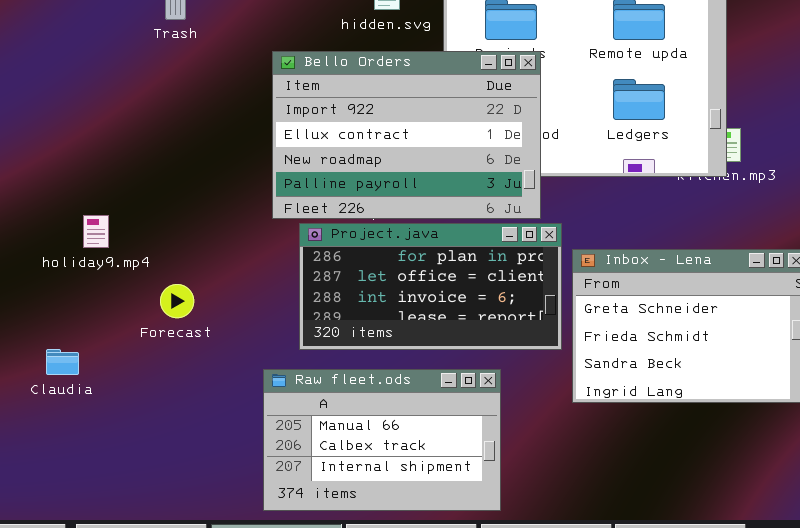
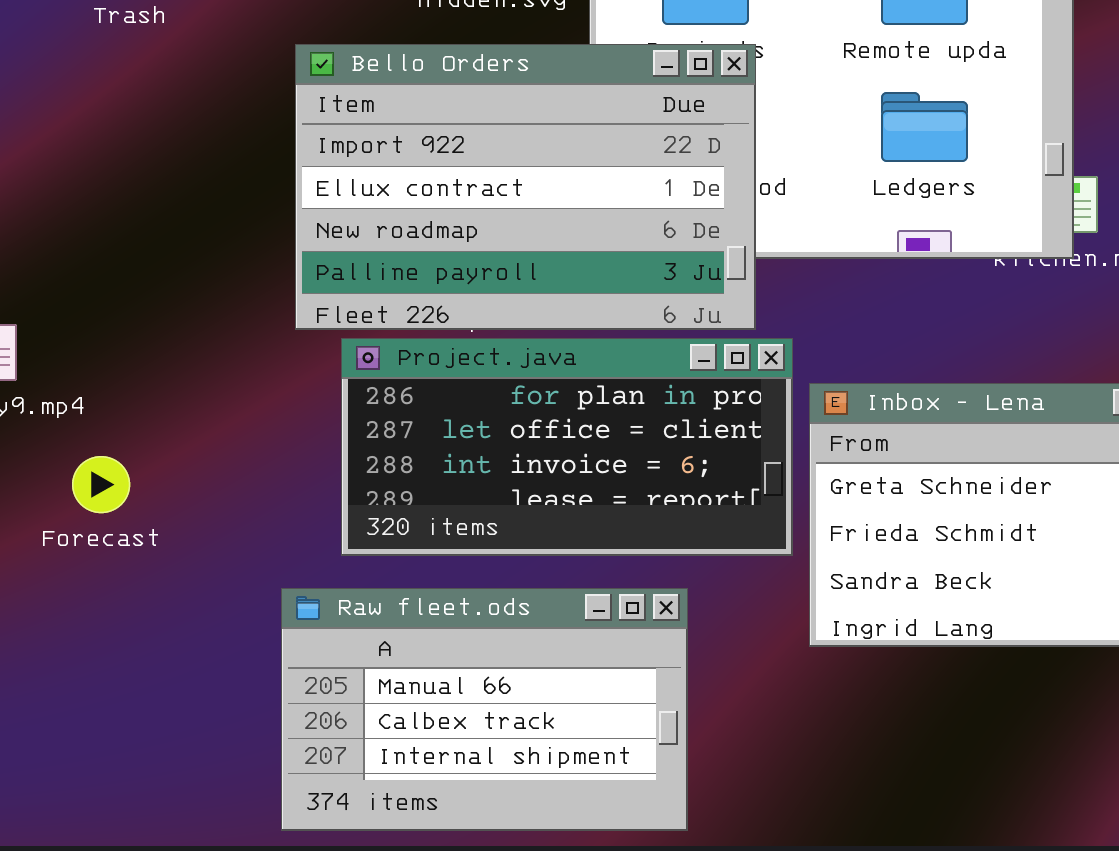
Forecast: [160,284,194,318] -> [72,456,130,513], moved

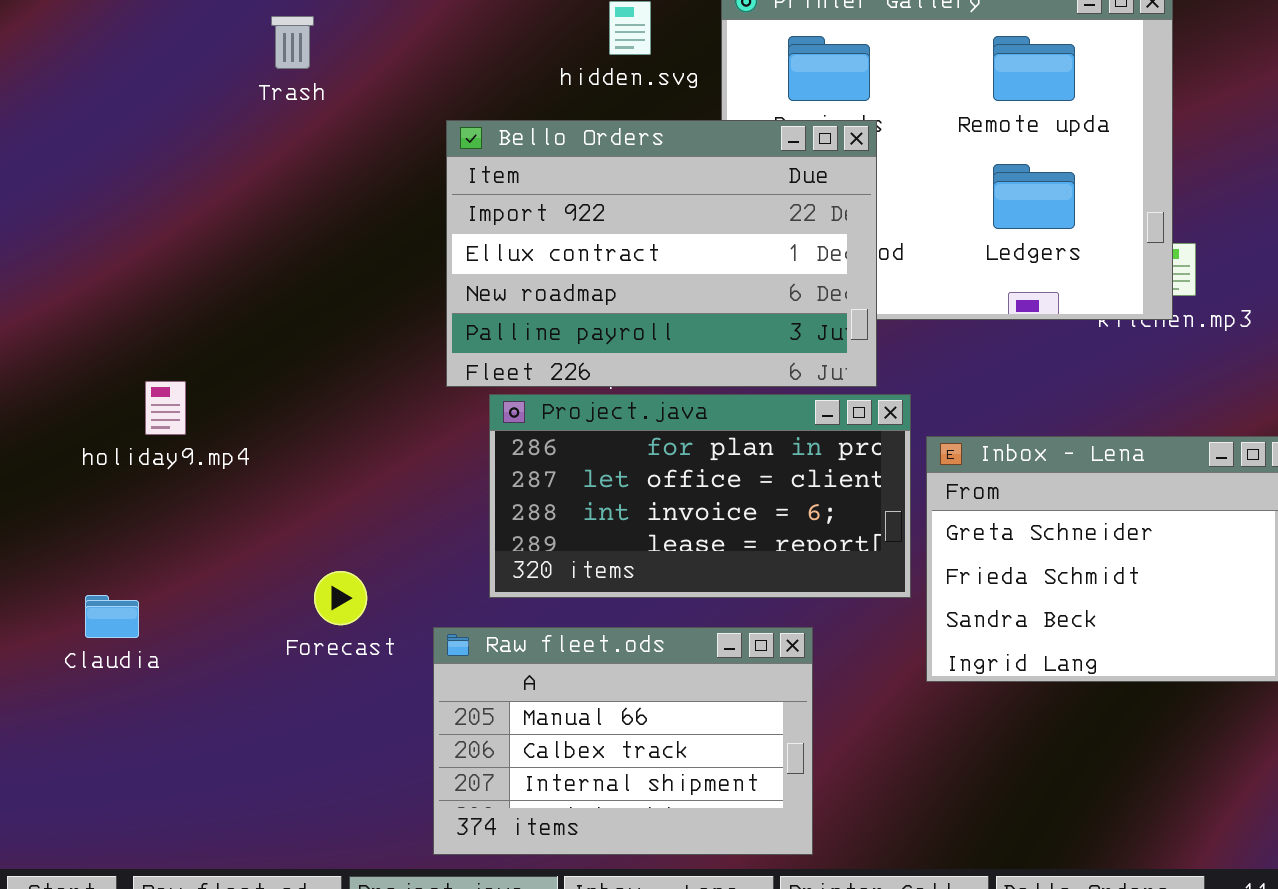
Forecast: [72,456,130,513] -> [314,571,367,625], moved

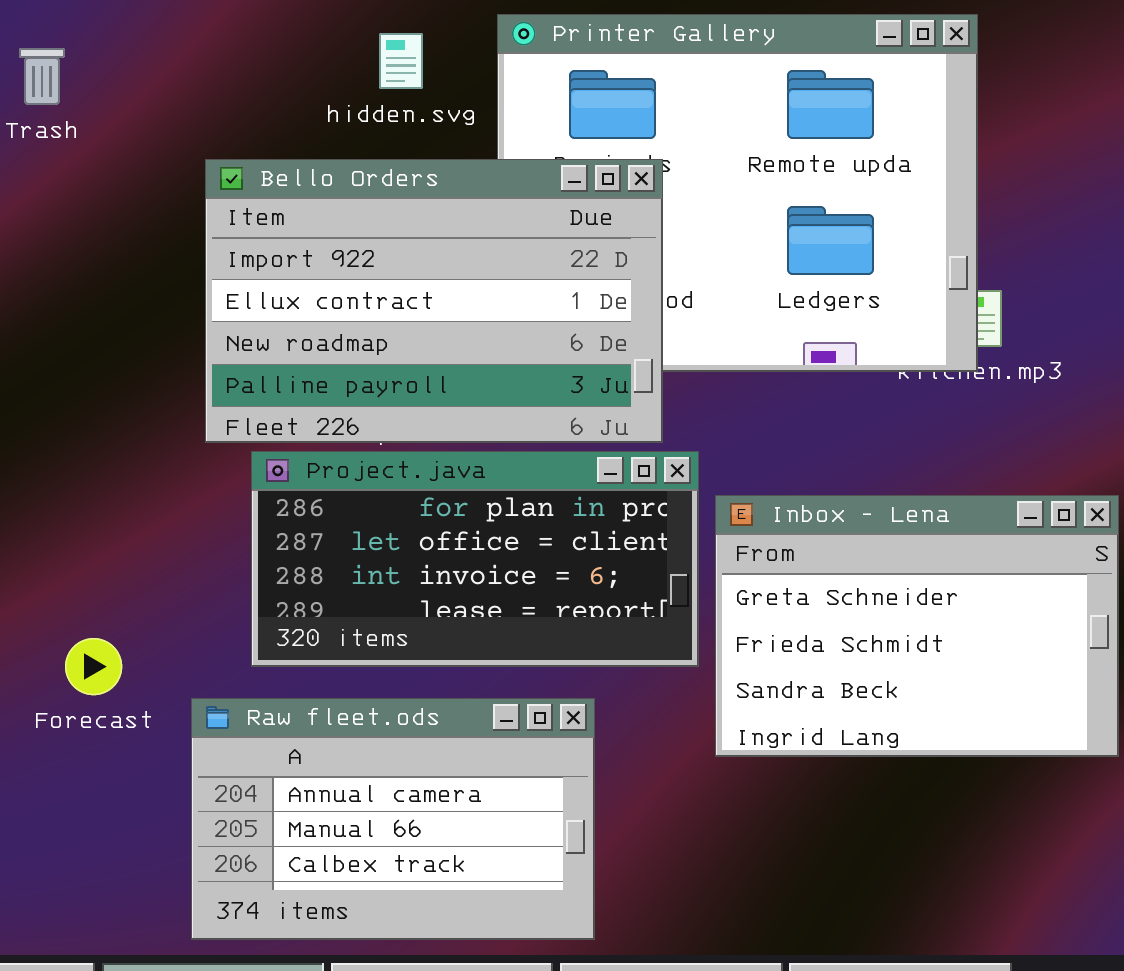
Raw fleet.ods: [433,627,813,855] -> [191,698,595,940], scrolled up 1 row

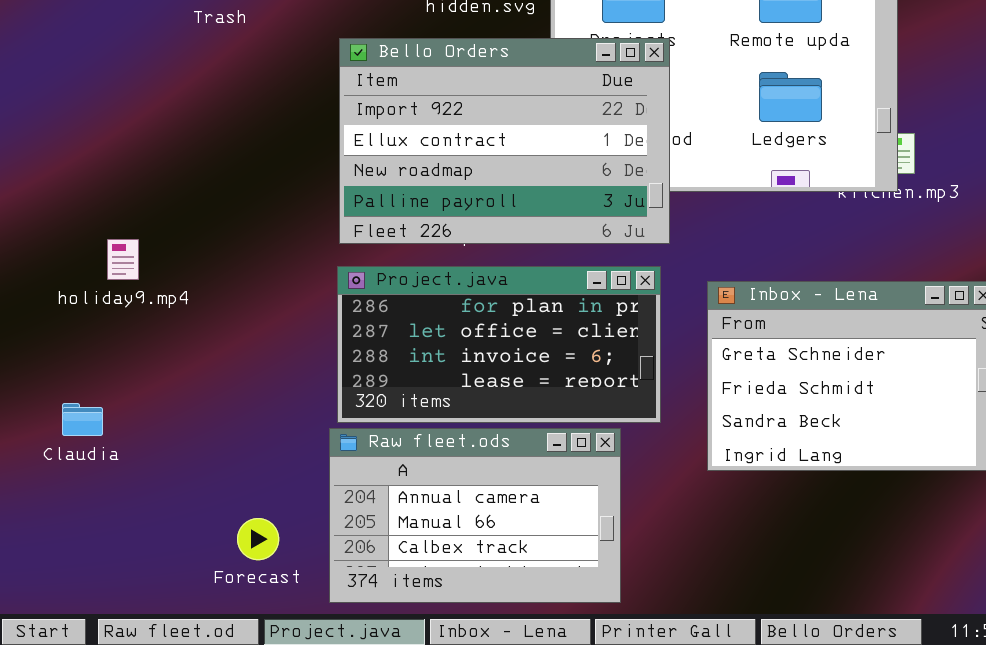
Project.java: [251,451,699,667] -> [337,266,661,423], moved
Forecast: [65,638,122,695] -> [237,518,279,560], moved

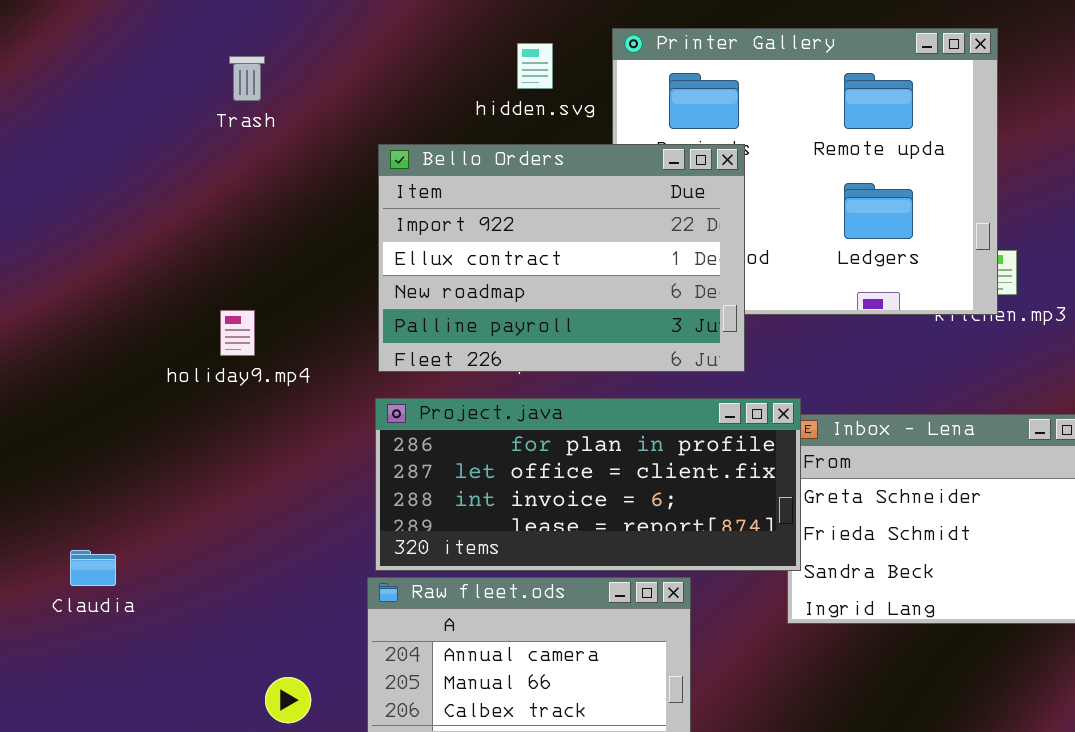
holiday9.mp4: [107,239,139,280] -> [220,310,255,356], moved
Project.java: [337,266,661,423] -> [375,398,801,571], resized

